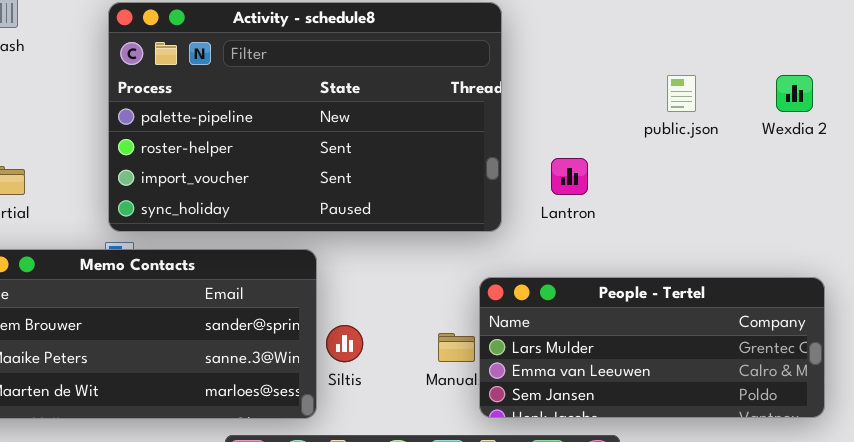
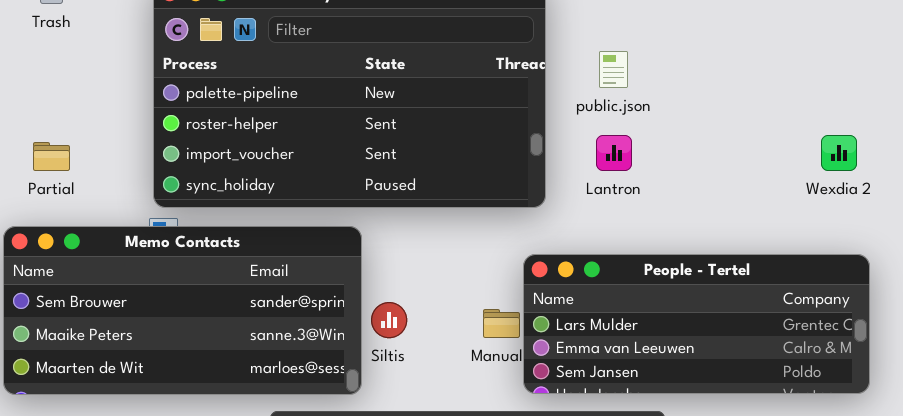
public.json: [667,75,696,112] -> [599,51,628,88], moved
Wexdia 2: [776,75,813,112] -> [821,135,857,171], moved

